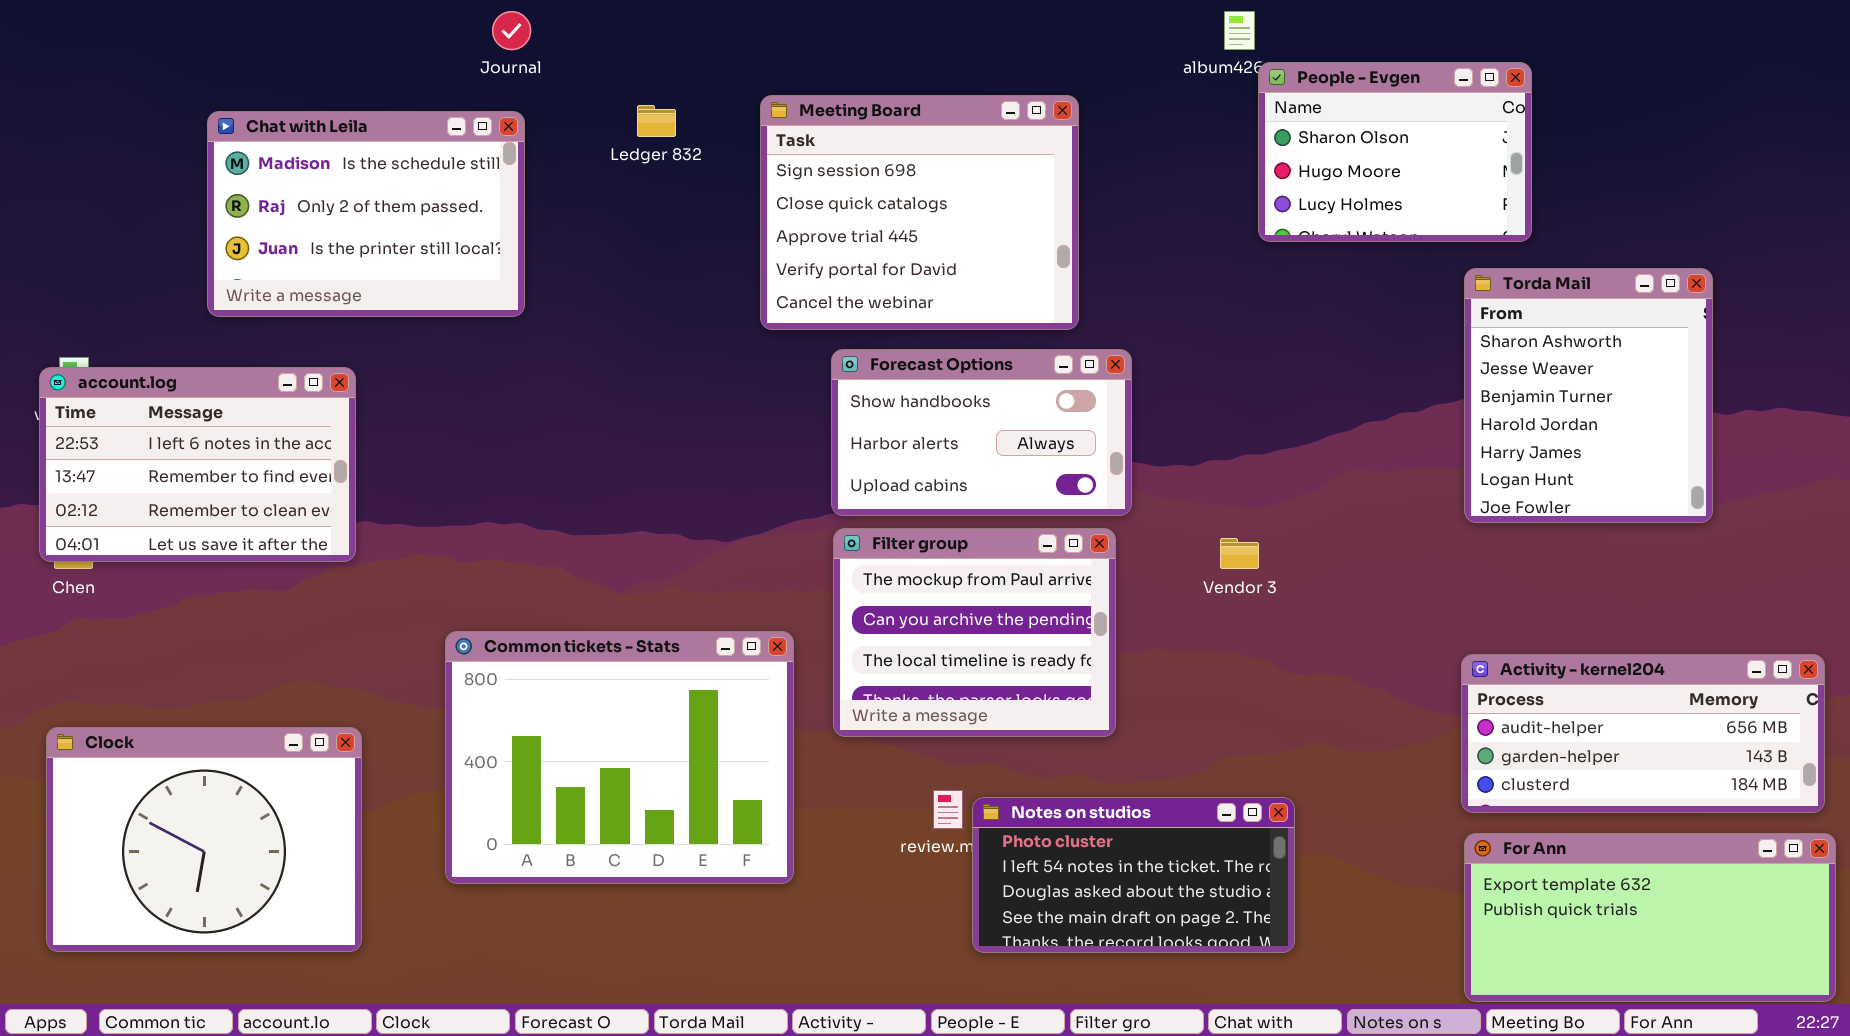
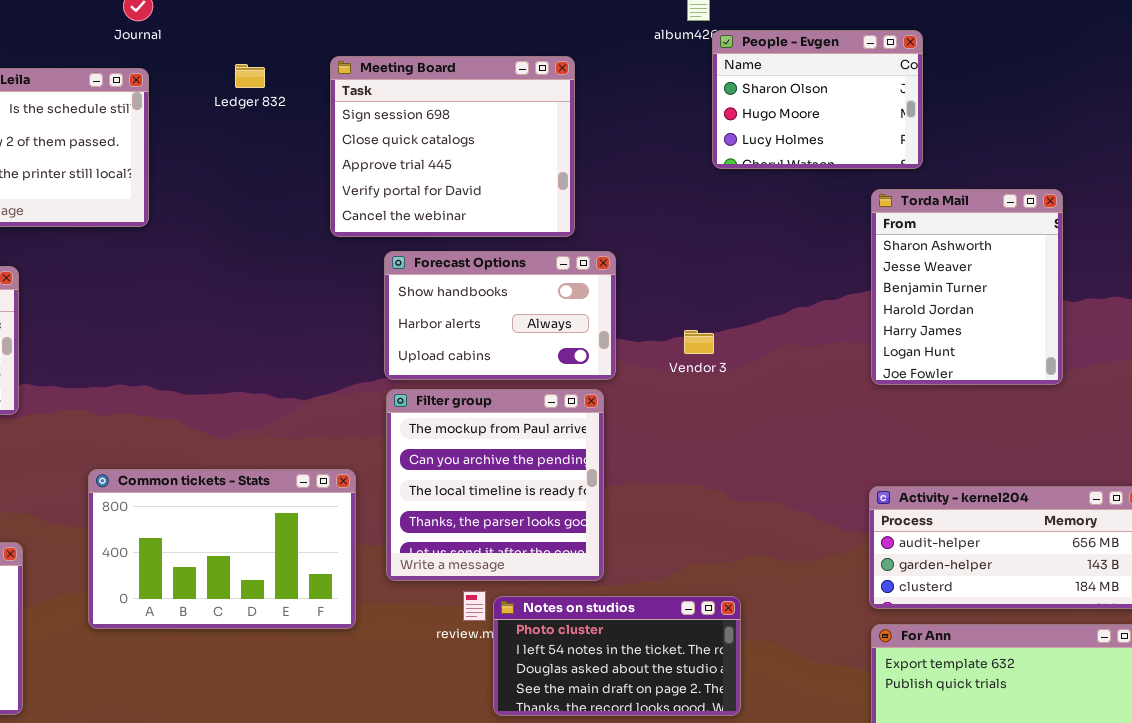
Filter group: [833,528,1116,737] -> [386,389,604,581], resized
Vendor 3: [1220,538,1259,569] -> [684,330,714,354], moved
Common tickets - Stats: [445,631,794,884] -> [88,469,356,629], resized

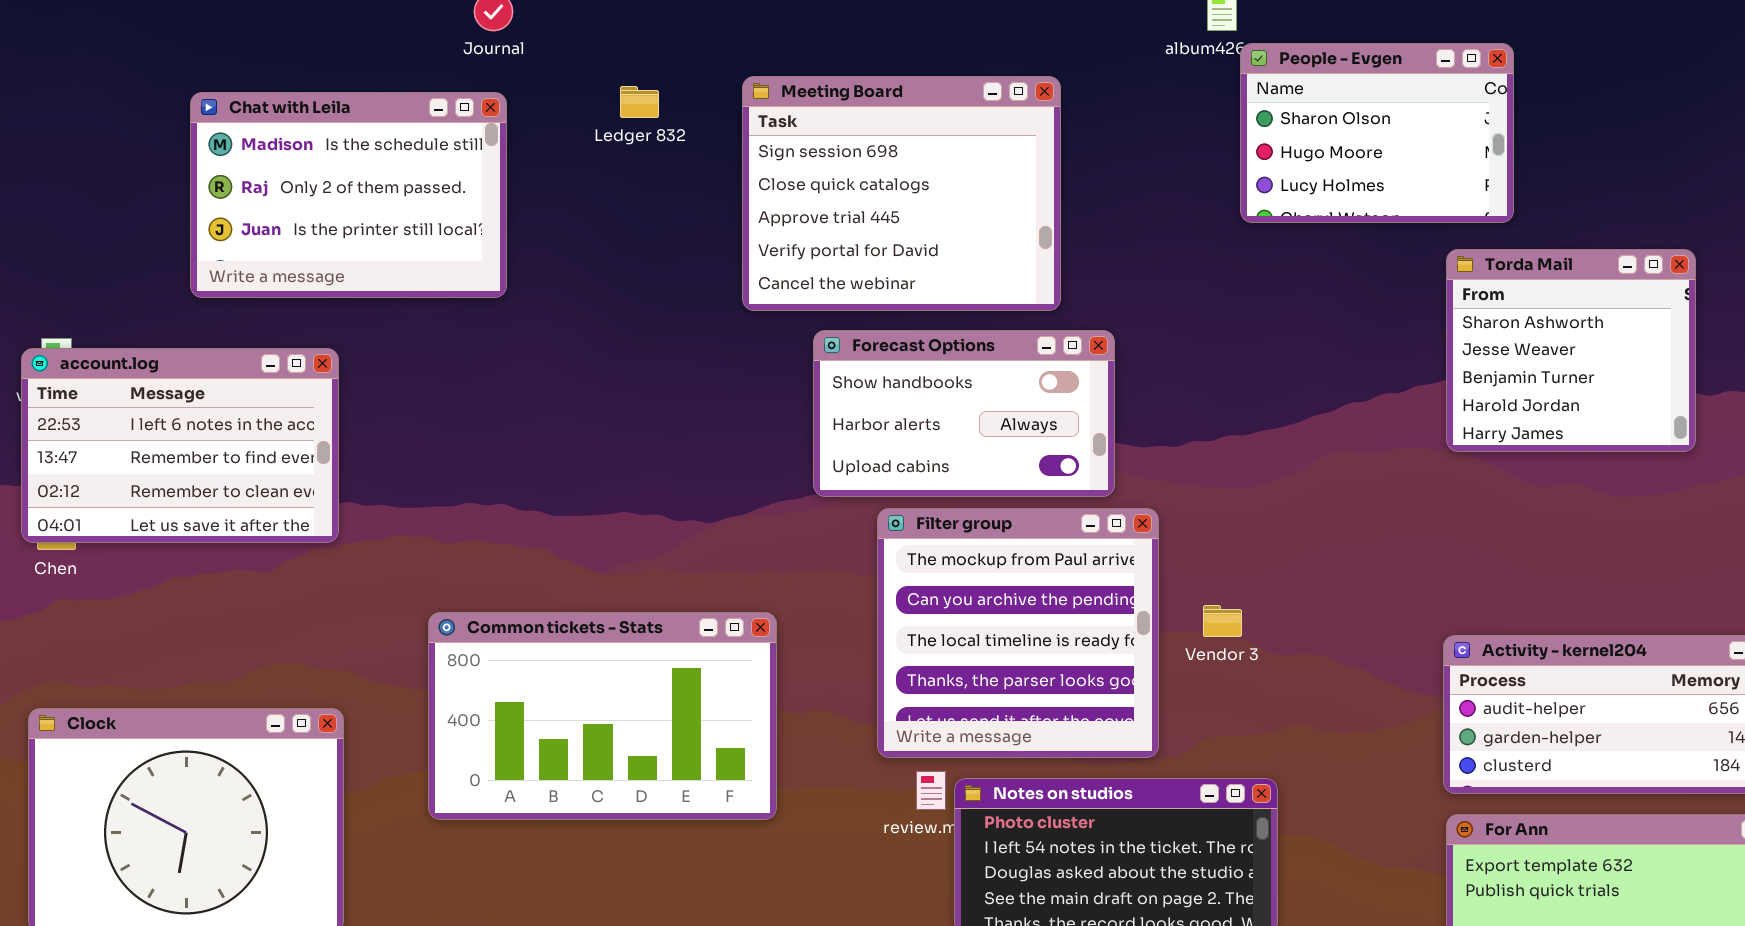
Torda Mail: [871,189,1063,385] -> [1446,249,1696,452], resized
Vendor 3: [684,330,714,354] -> [1203,605,1242,637], moved
Filter group: [386,389,604,581] -> [877,508,1159,758], moved

